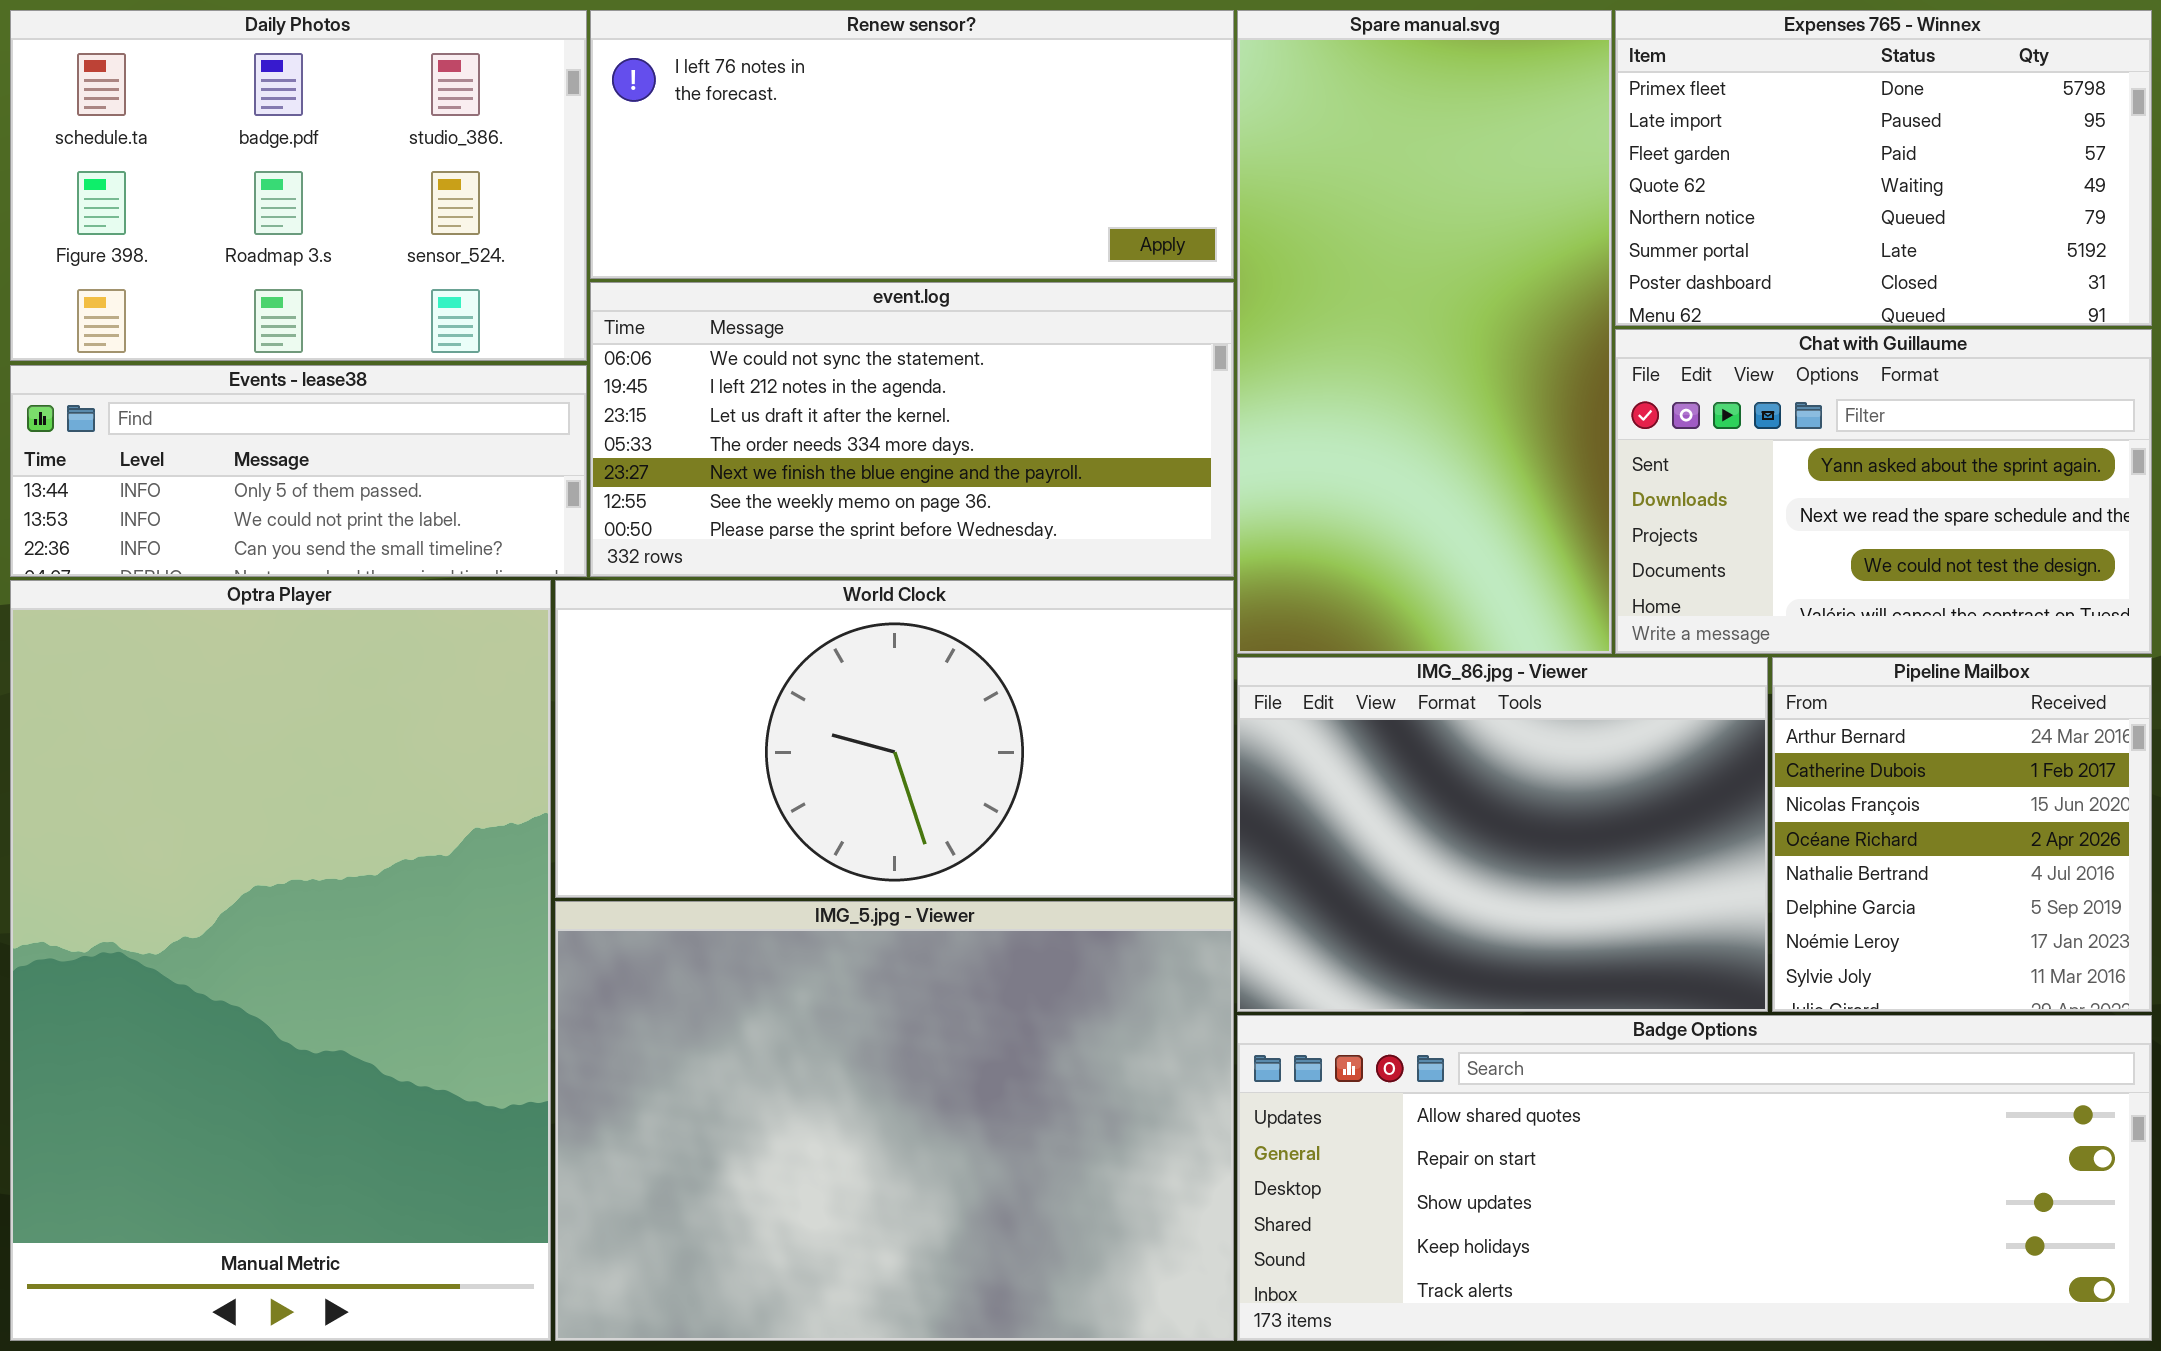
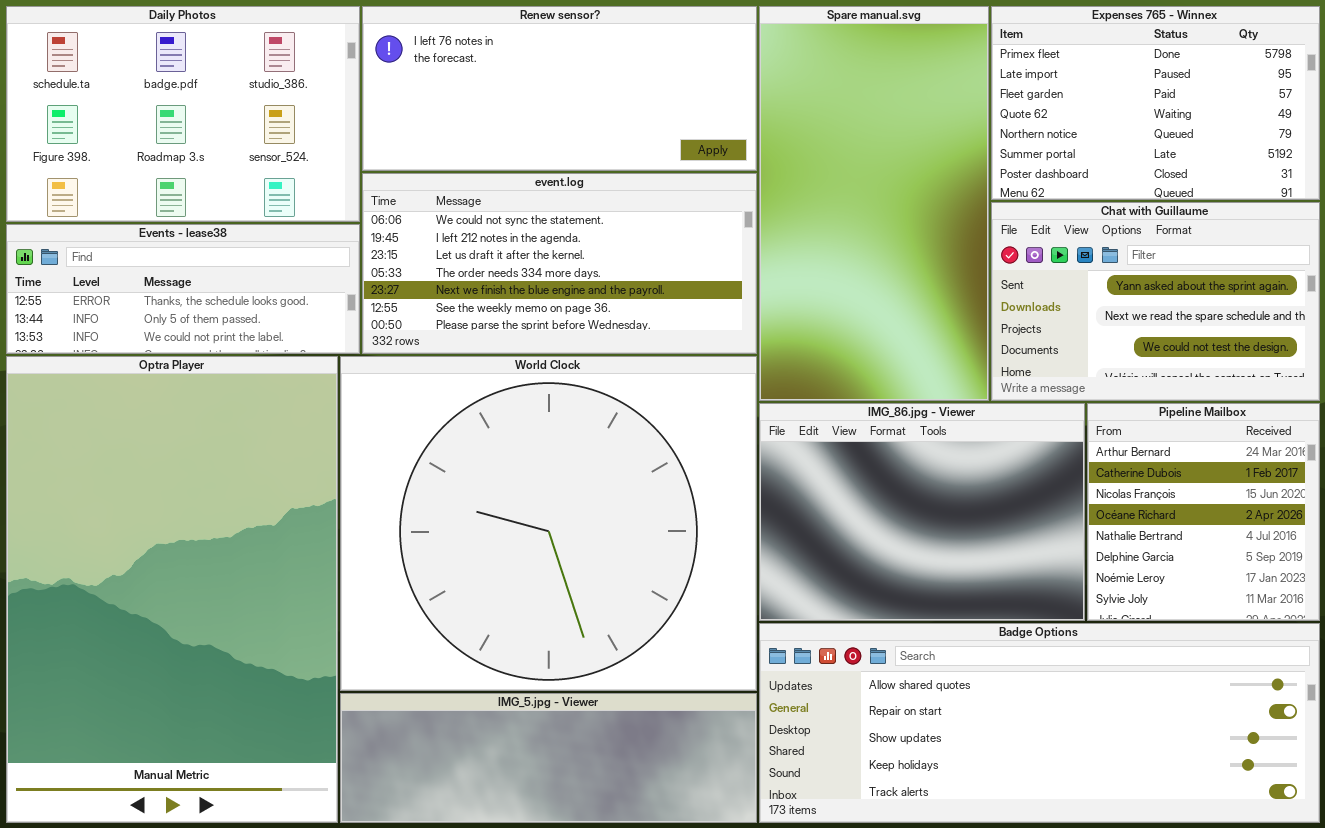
Events - lease38: [10,365,587,577] -> [6,224,360,354], scrolled up 1 row
World Clock: [555,580,1234,898] -> [340,356,757,691], resized
IMG_5.jpg - Viewer: [555,901,1234,1341] -> [340,693,757,823], resized

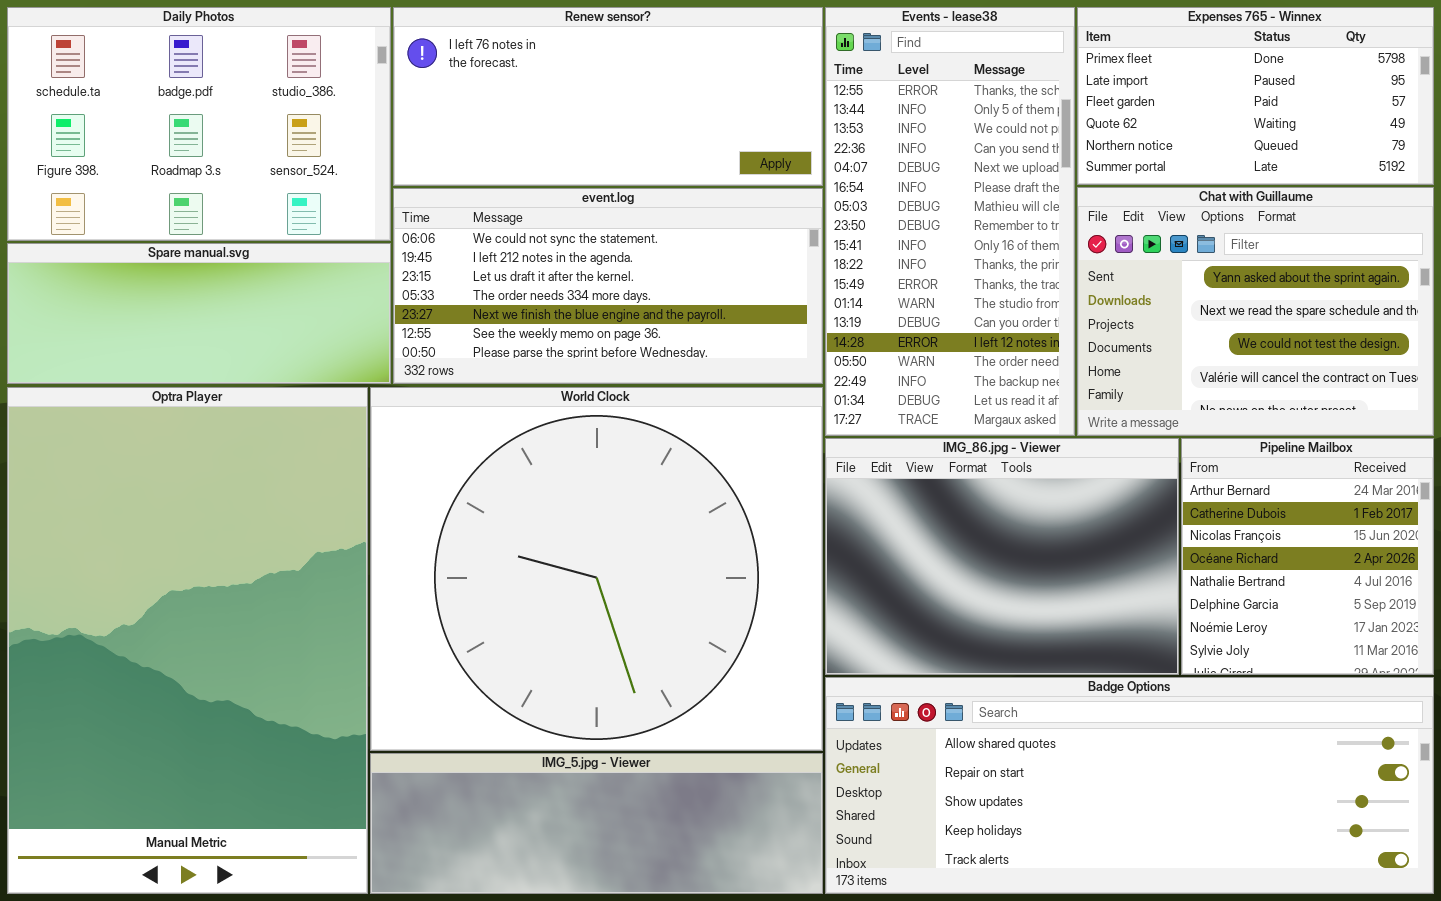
Spare manual.svg: [759,6,989,401] -> [7,243,391,384], moved, resized
Expenses 765 - Winnex: [991,6,1320,200] -> [1077,7,1434,185], resized
Chat with Guillaume: [991,202,1320,401] -> [1077,187,1434,436], resized
Events - lease38: [6,224,360,354] -> [825,7,1075,436], moved, resized

